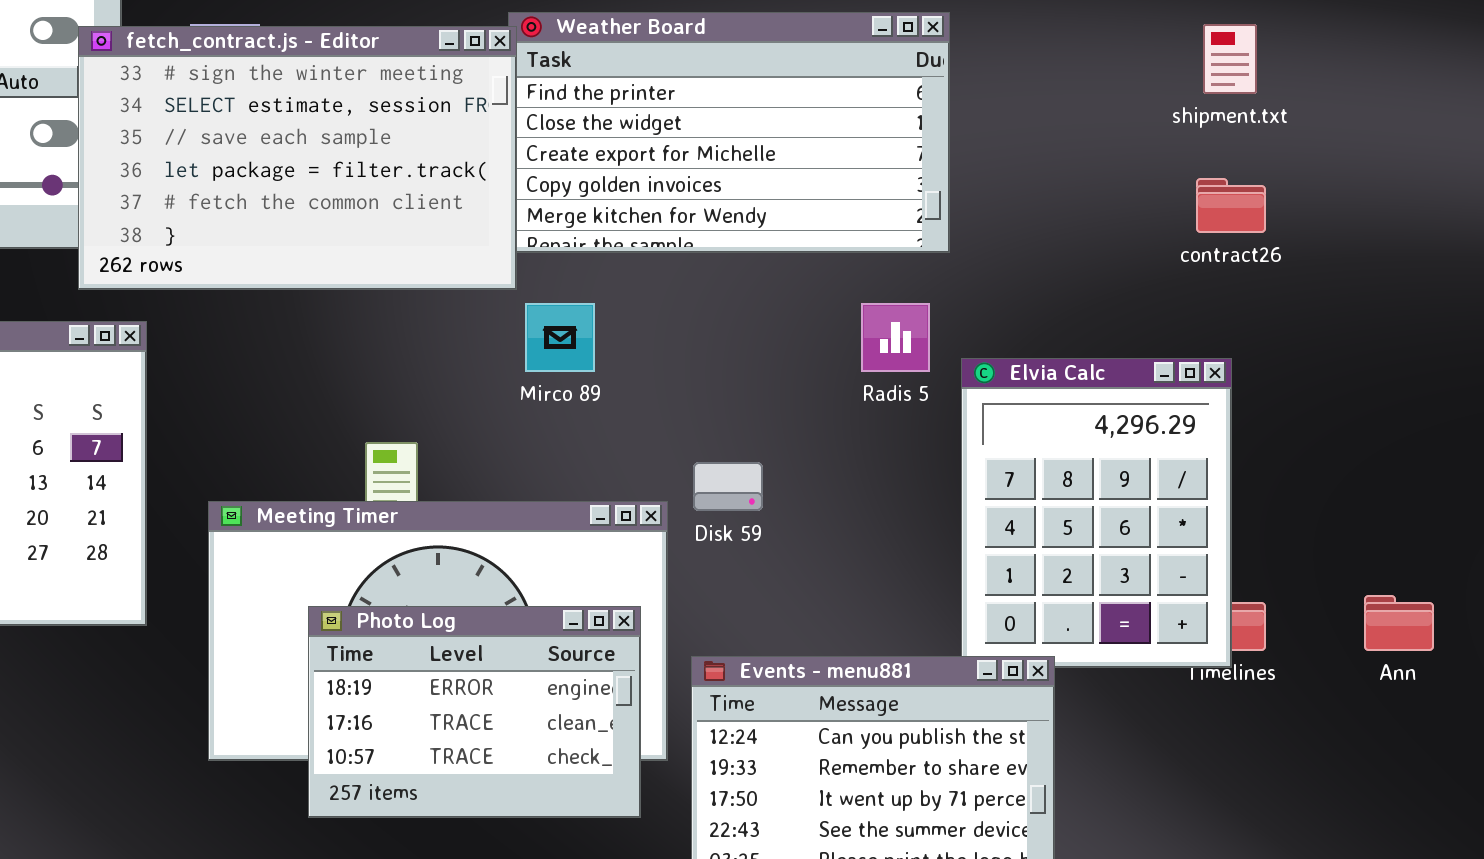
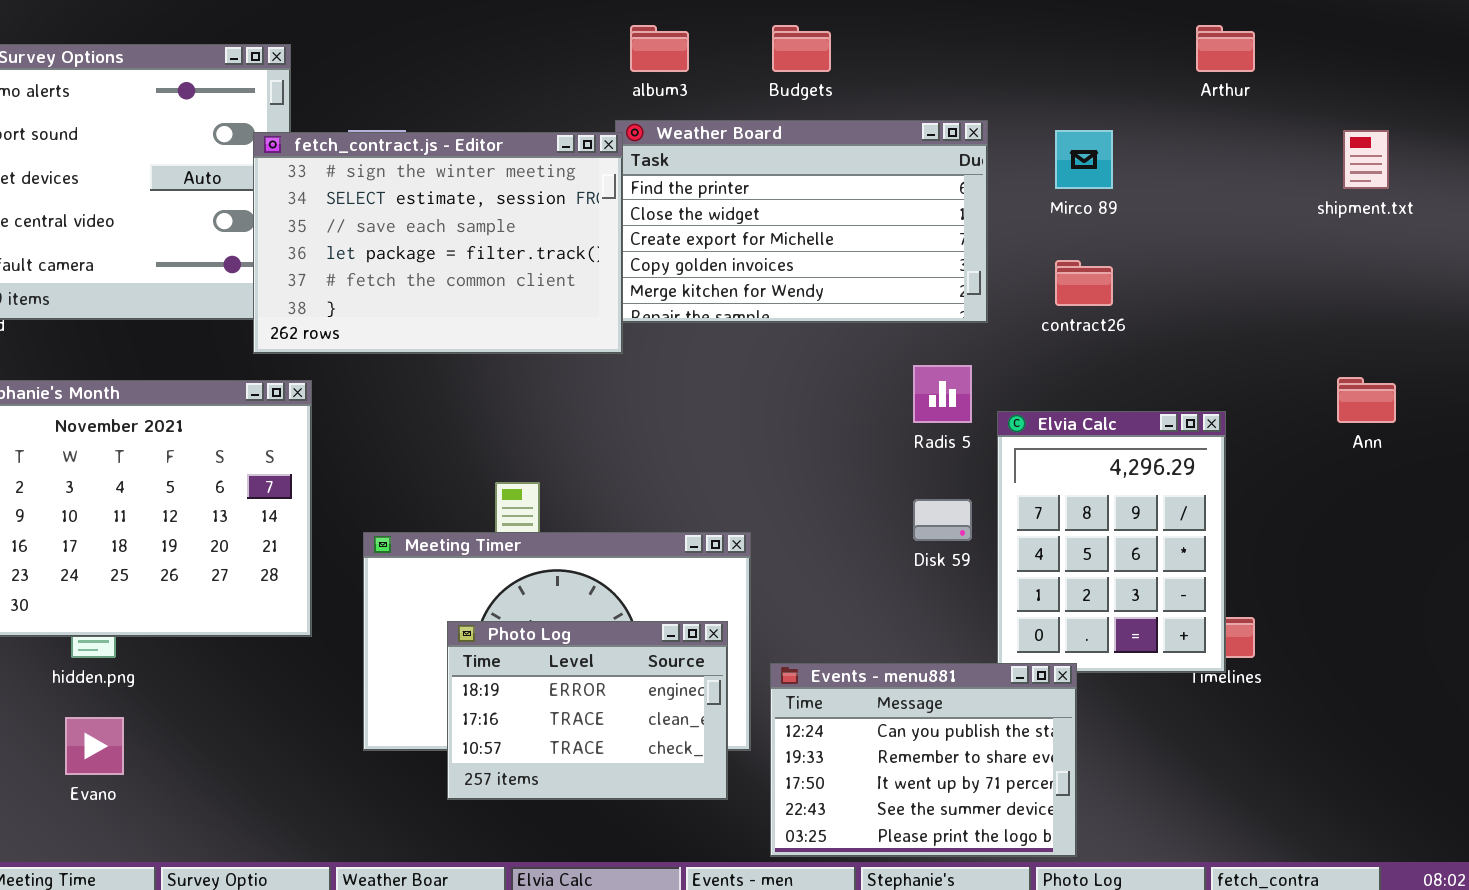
shipment.txt: [1203,24,1257,94] -> [1343,130,1389,189], moved
contract26: [1196,178,1266,233] -> [1055,260,1113,306], moved
Mirco 89: [525,303,595,372] -> [1055,130,1113,189], moved
Disk 59: [693,462,763,511] -> [913,499,972,541], moved
Ann: [1364,595,1434,651] -> [1337,377,1396,423], moved

